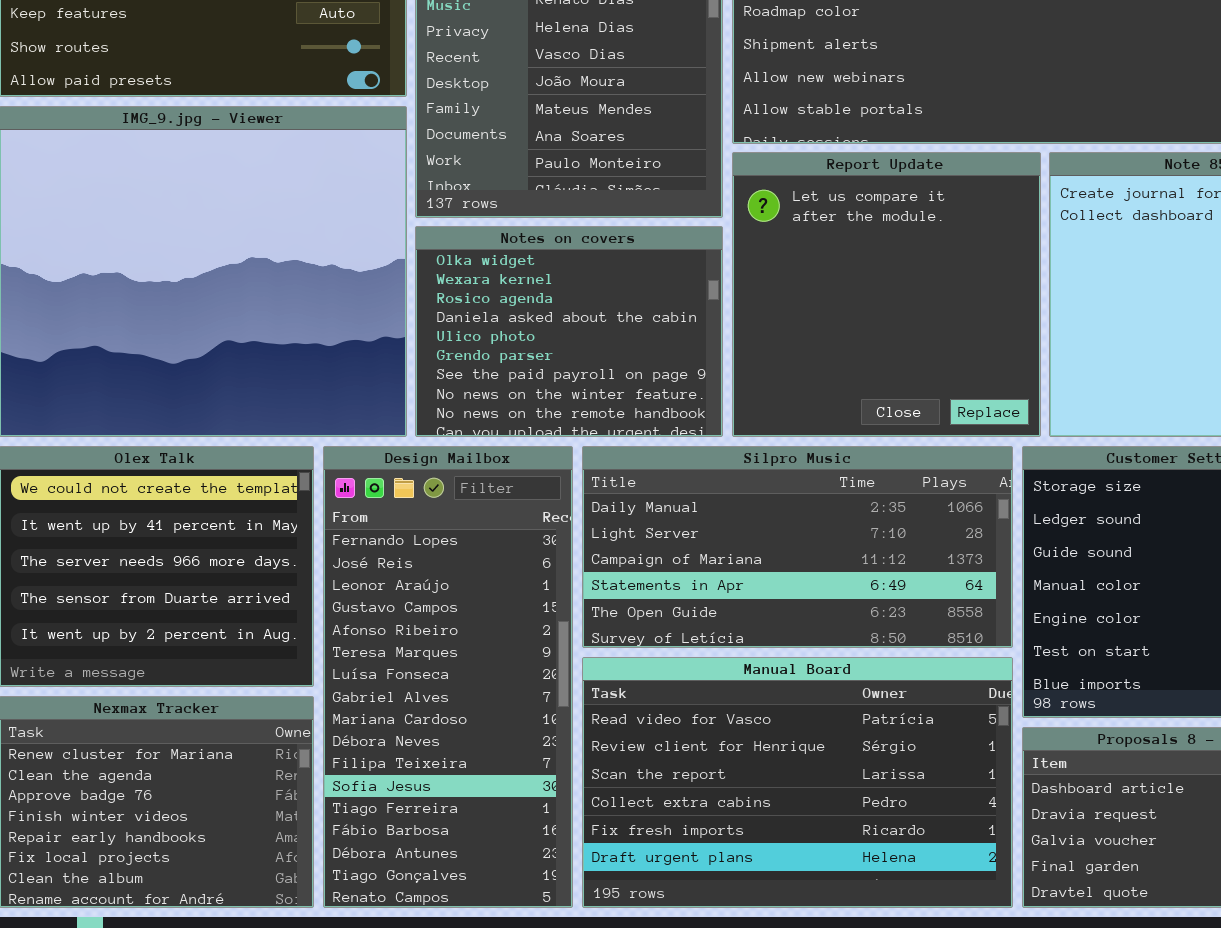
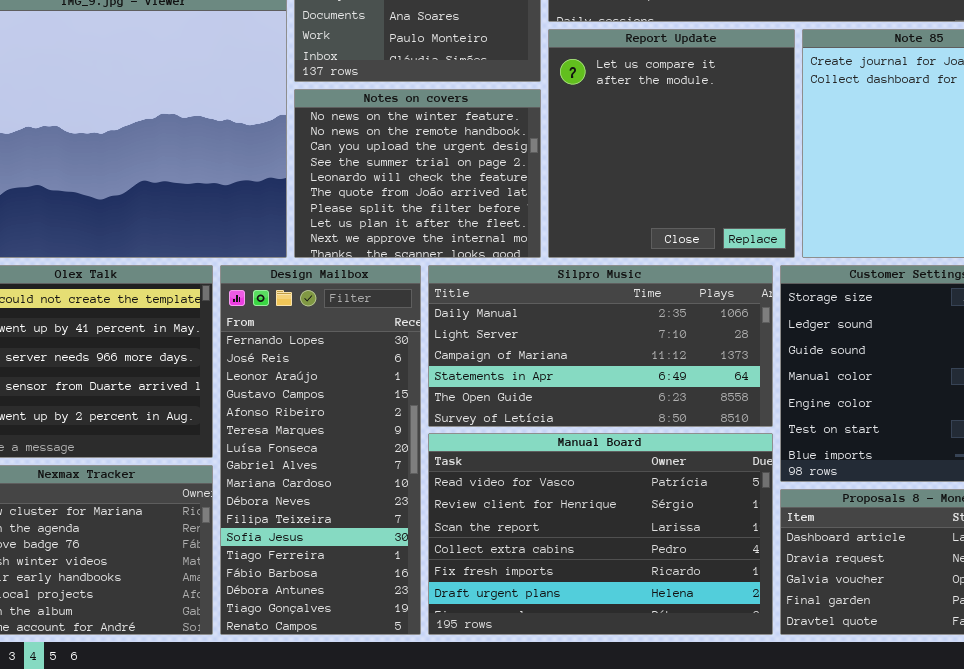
Notes on covers: [415,226,723,437] -> [294,89,541,258], scrolled down 7 rows

